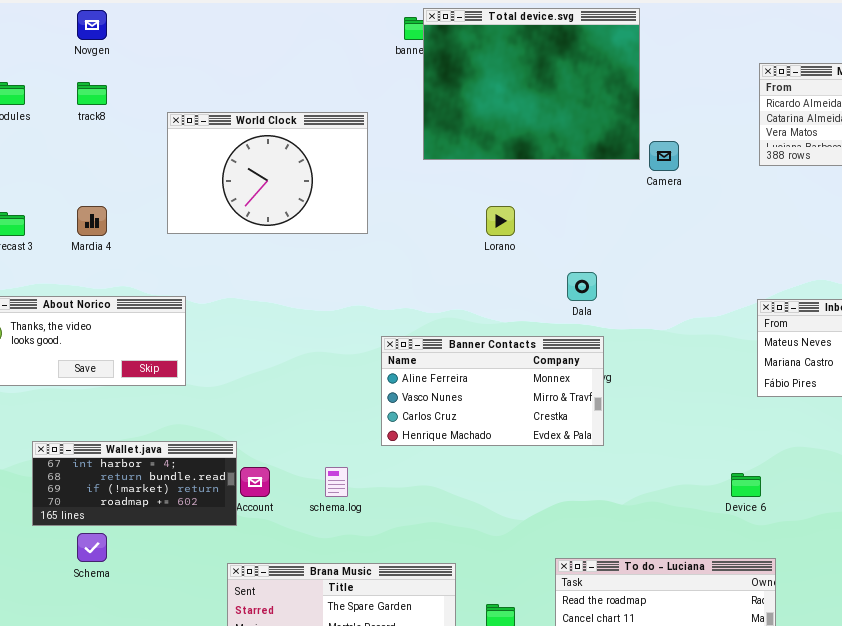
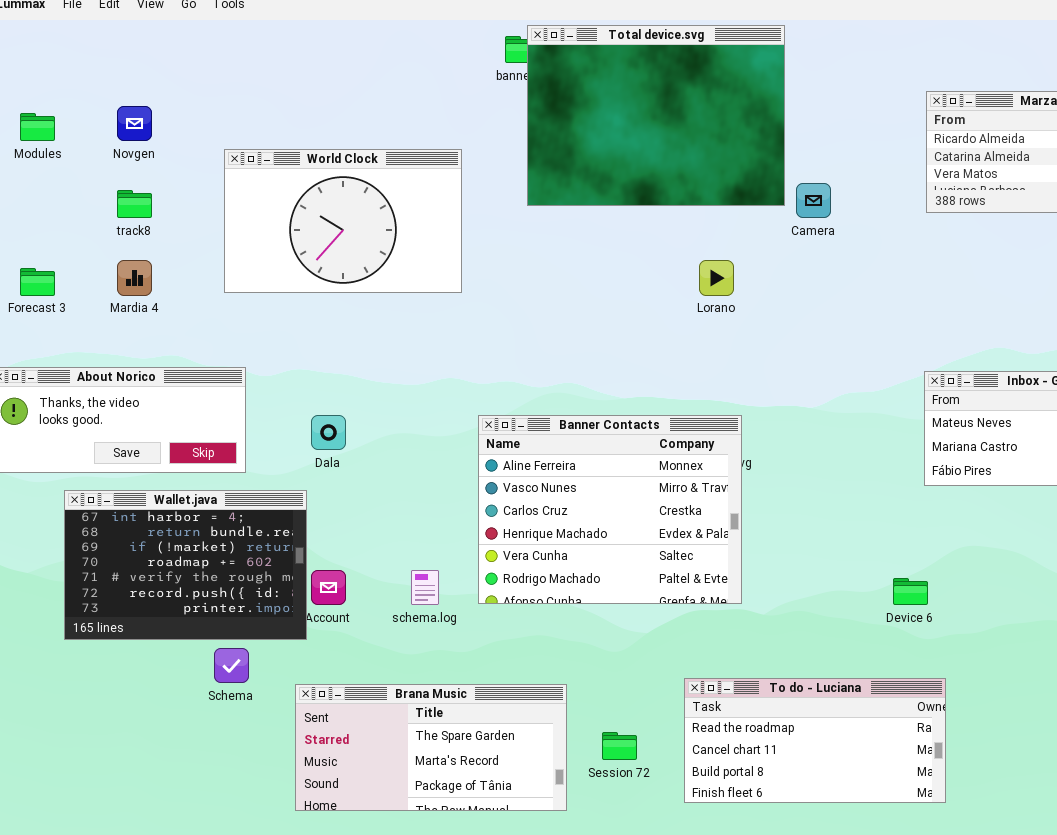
Novgen: [77,10,107,40] -> [117,106,152,141], moved
track8: [77,82,107,105] -> [117,190,152,218], moved
Lorano: [486,206,515,236] -> [699,260,734,296], moved
Dala: [567,272,597,301] -> [311,415,346,450], moved
Banner Contacts: [381,336,604,446] -> [478,415,742,604], resized
Wallet.java: [32,441,237,526] -> [64,490,307,640], resized
Schema: [77,533,107,562] -> [214,648,249,683], moved

